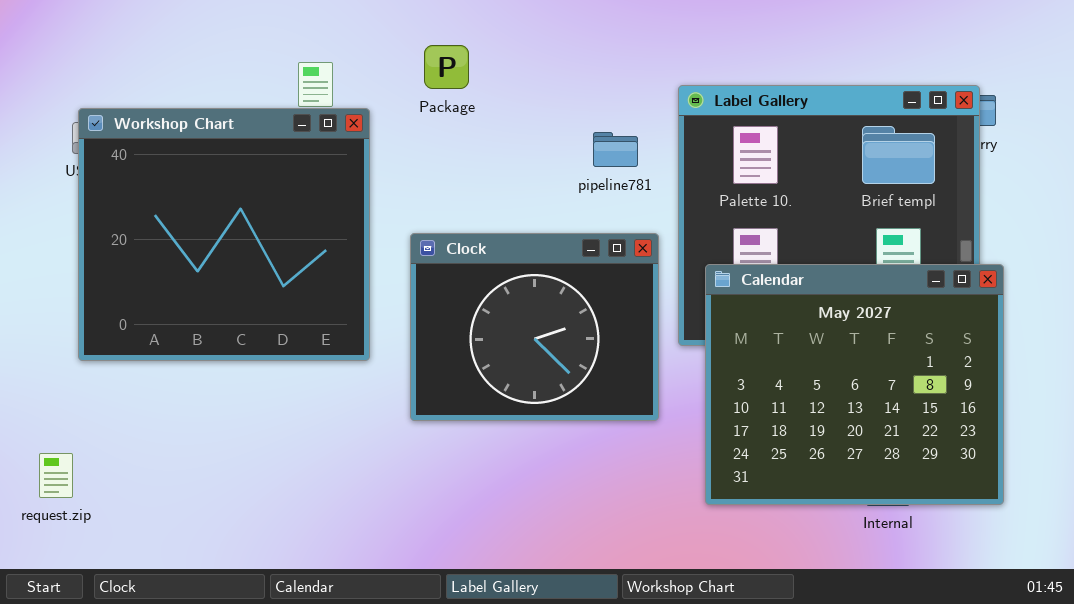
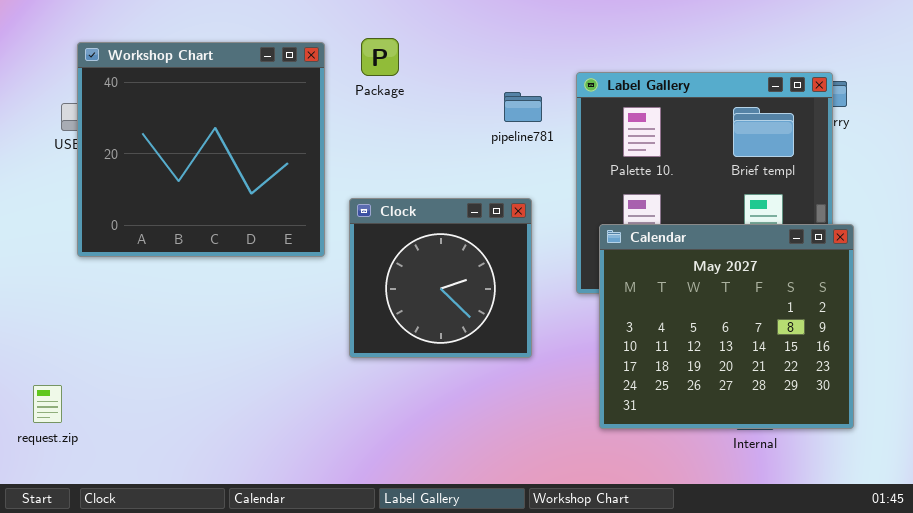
Workshop Chart: [78,108,370,361] -> [77,42,325,257], moved
pipeline781: [593,132,638,167] -> [504,92,542,122], moved
Clock: [410,233,659,421] -> [349,198,532,358], resized

